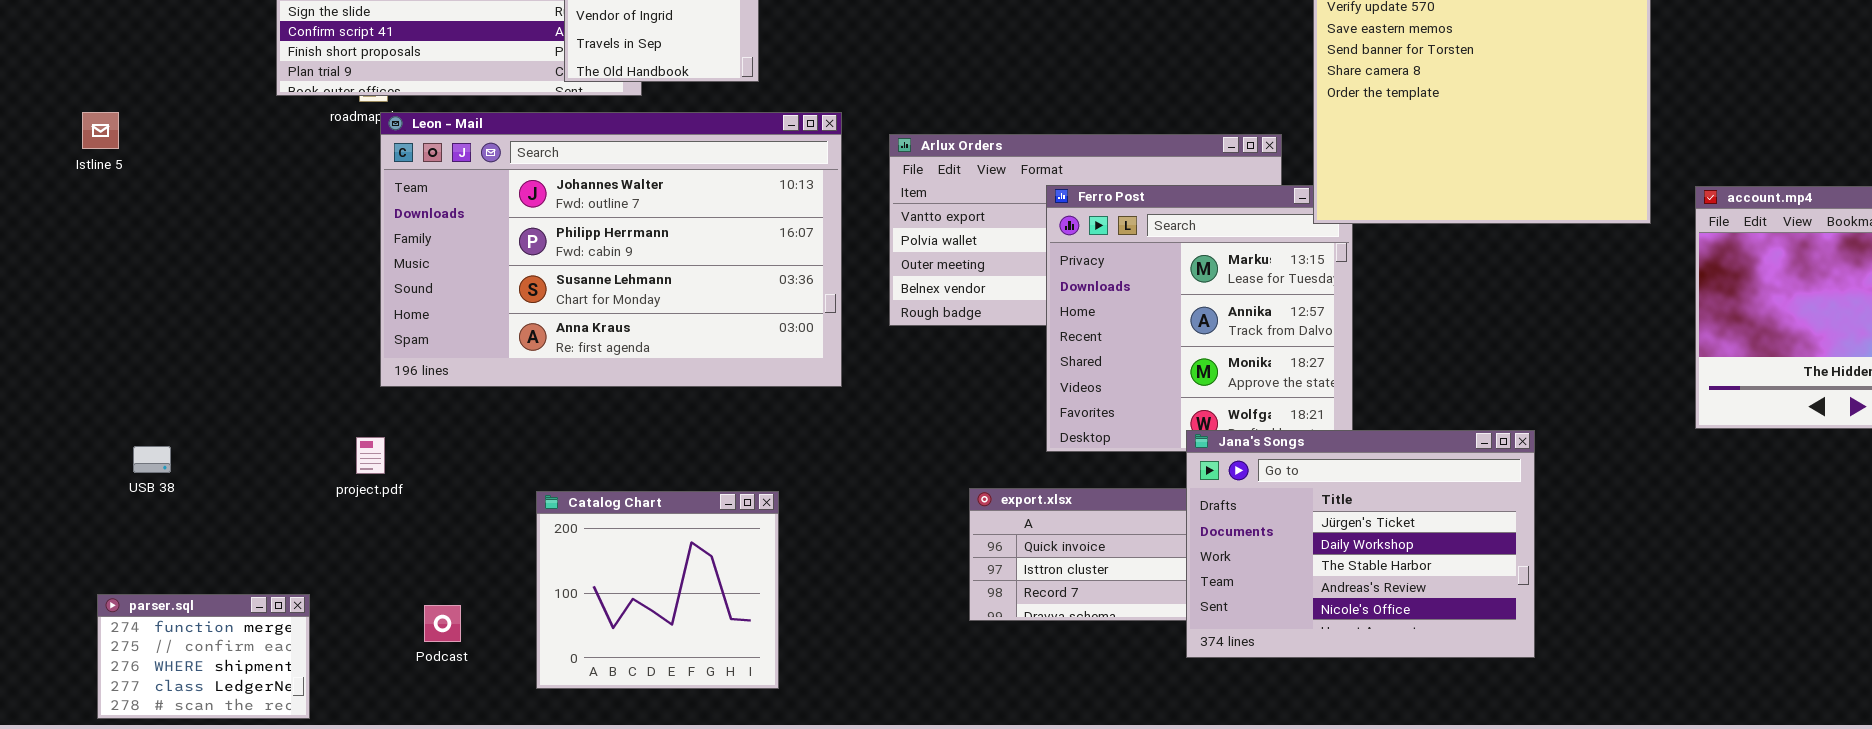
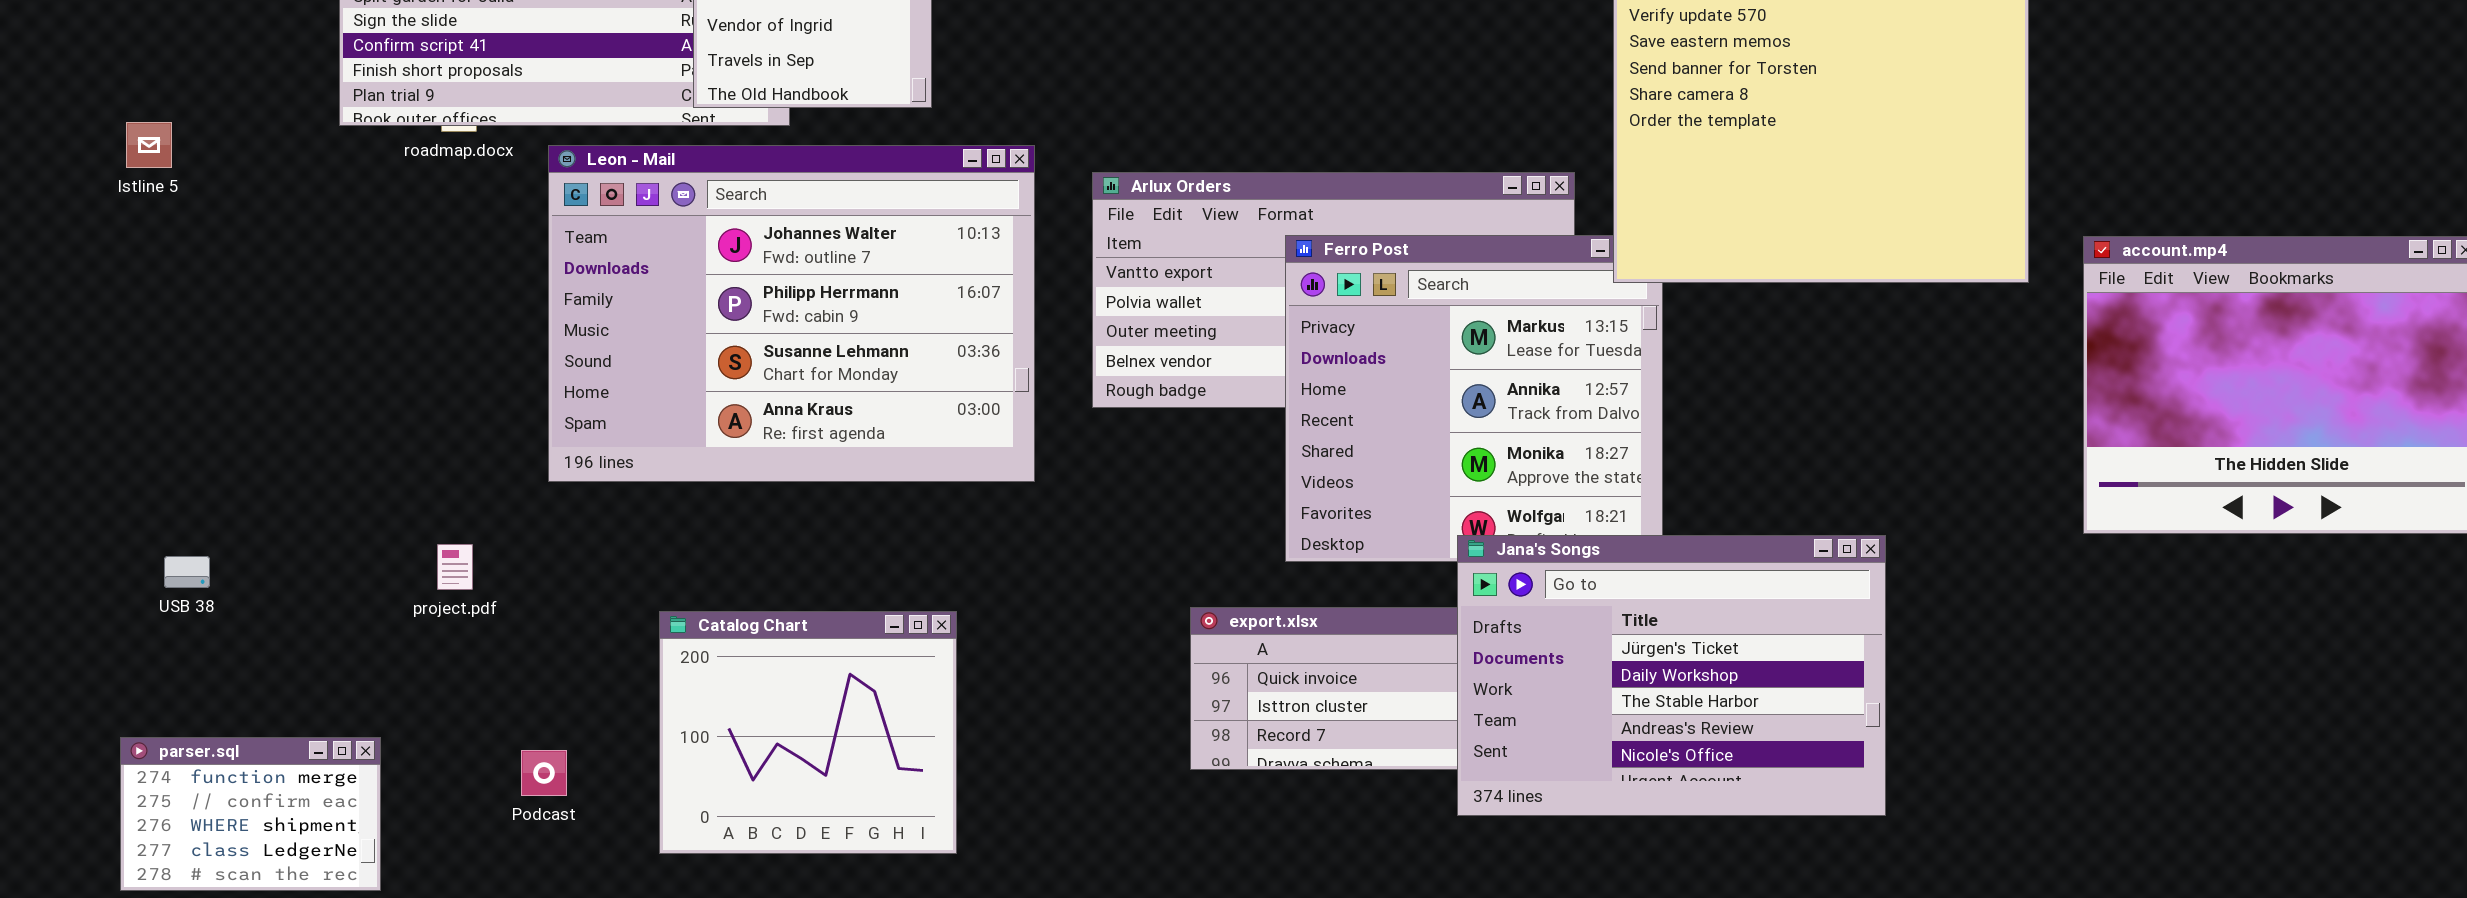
Istline 5: [82,112,119,149] -> [126,122,172,168], moved
Leon - Mail: [380,112,842,387] -> [548,145,1035,482], resized

